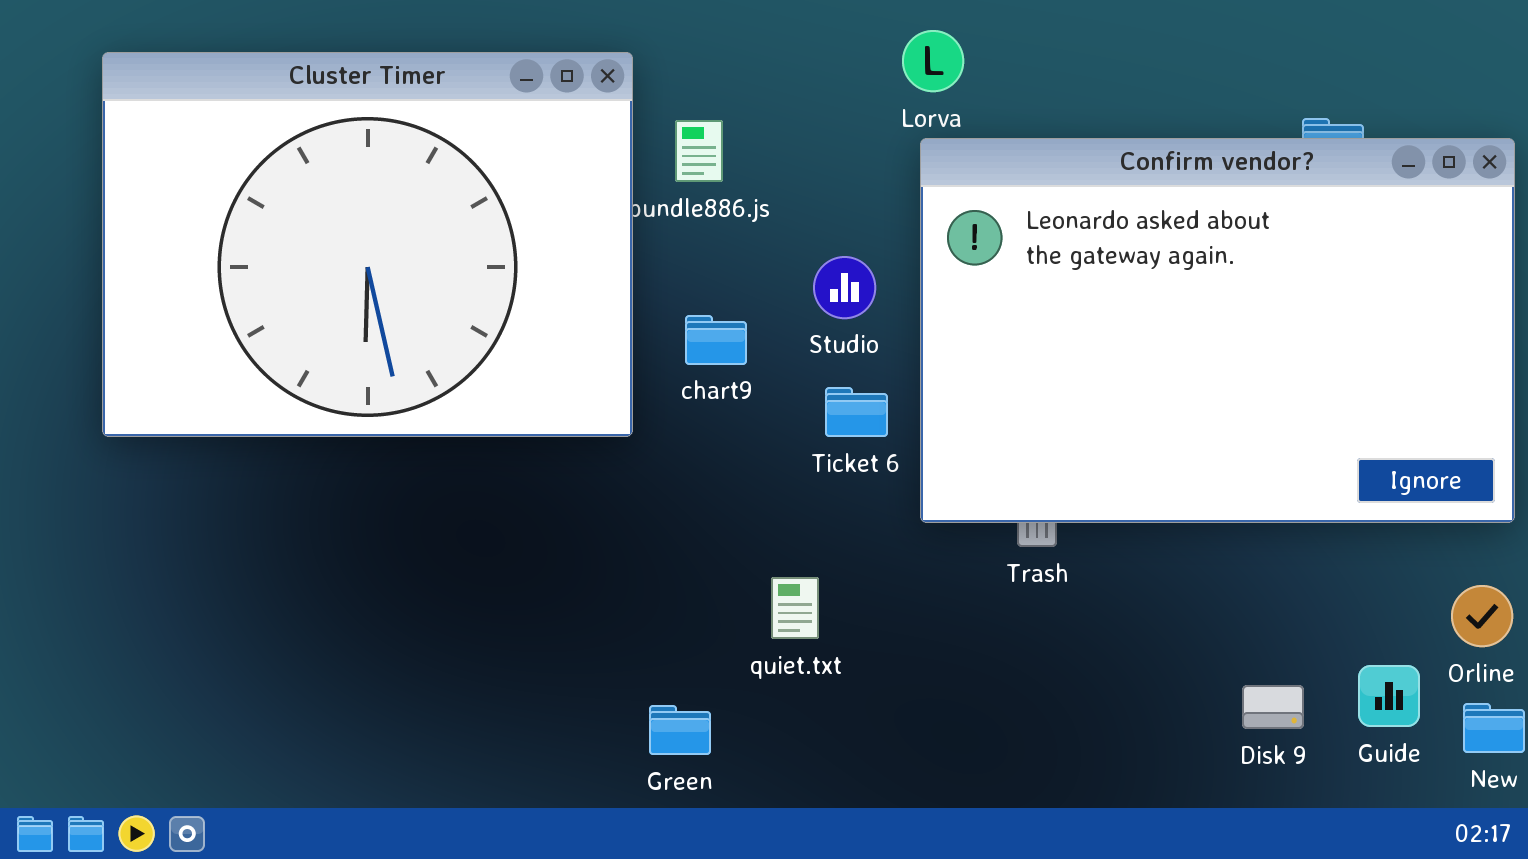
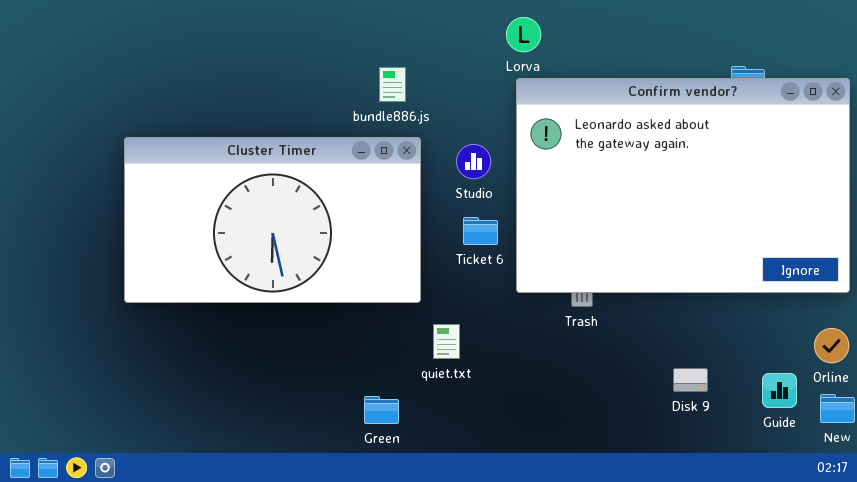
Cluster Timer: [102,52,633,437] -> [124,137,421,303], moved, resized
Disk 9: [1242,685,1304,729] -> [673,368,708,392], moved

